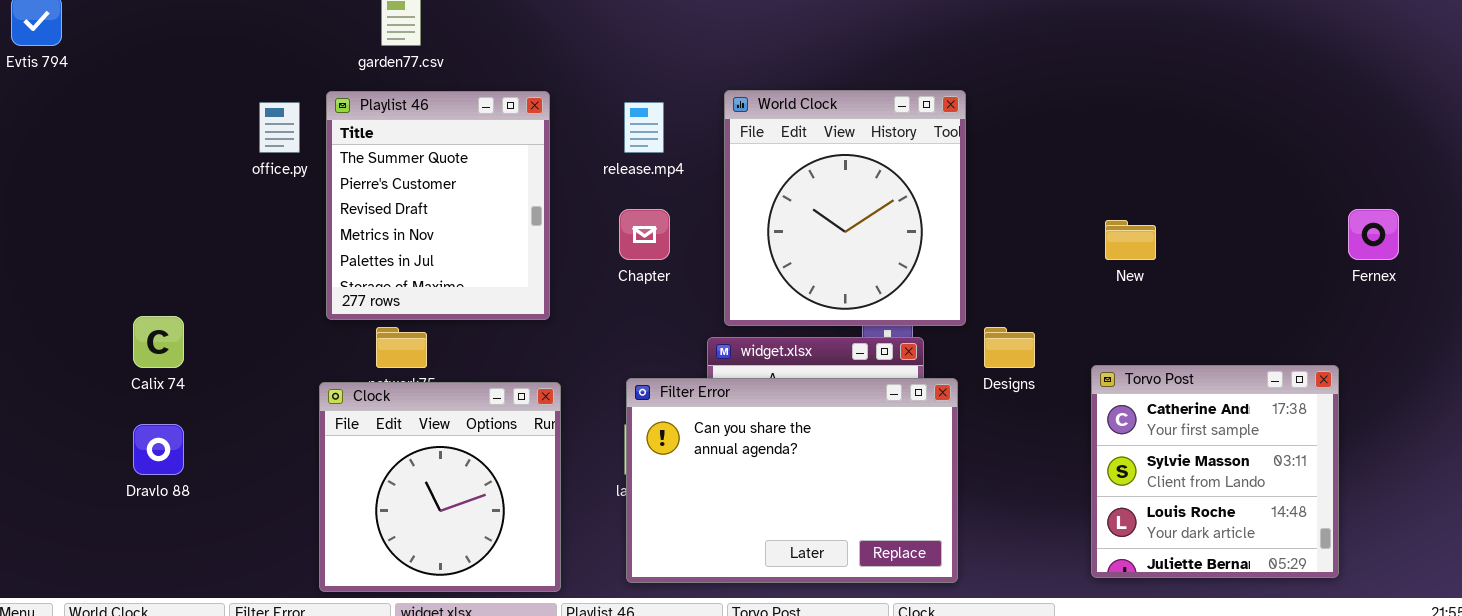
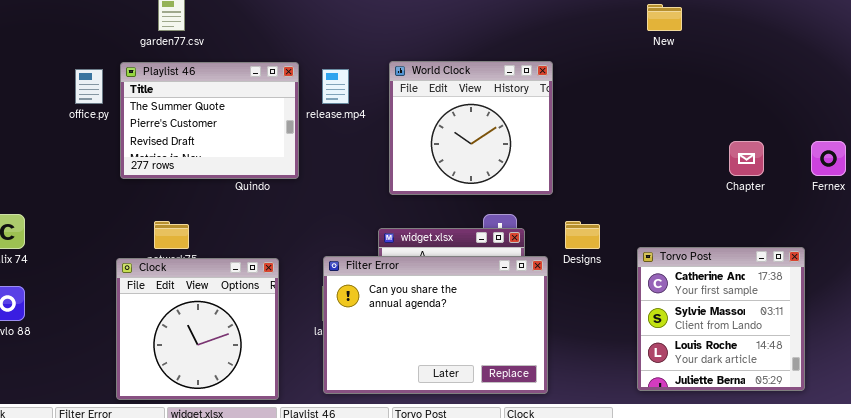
World Clock: [724,90,966,326] -> [389,61,553,195], resized
Playlist 46: [326,91,550,320] -> [120,62,299,179], resized
Chapter: [619,209,670,260] -> [729,141,764,176], moved
New: [1105,220,1156,260] -> [647,4,682,31], moved

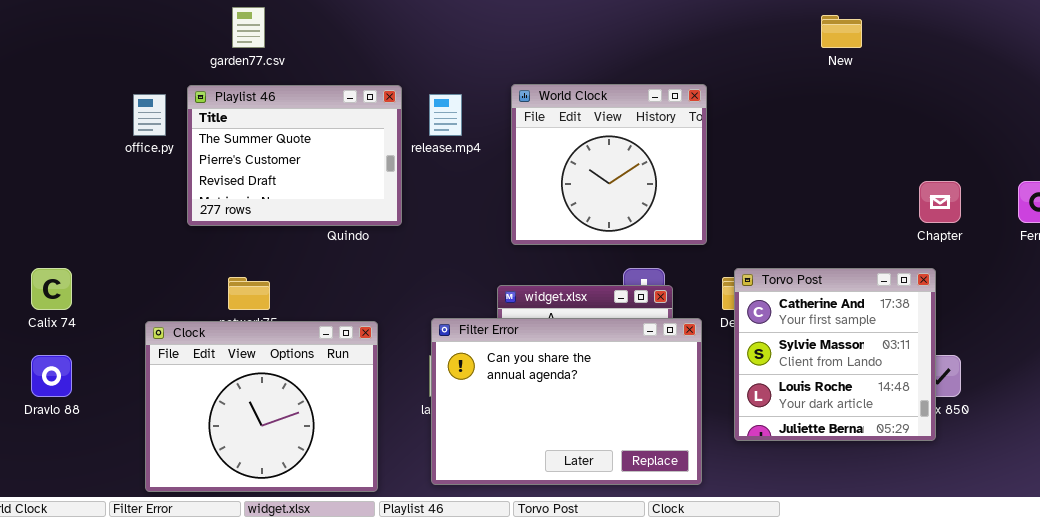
Torvo Post: [637,247,805,391] -> [734,268,936,441], moved
Clock: [116,258,279,400] -> [145,321,378,492], resized

